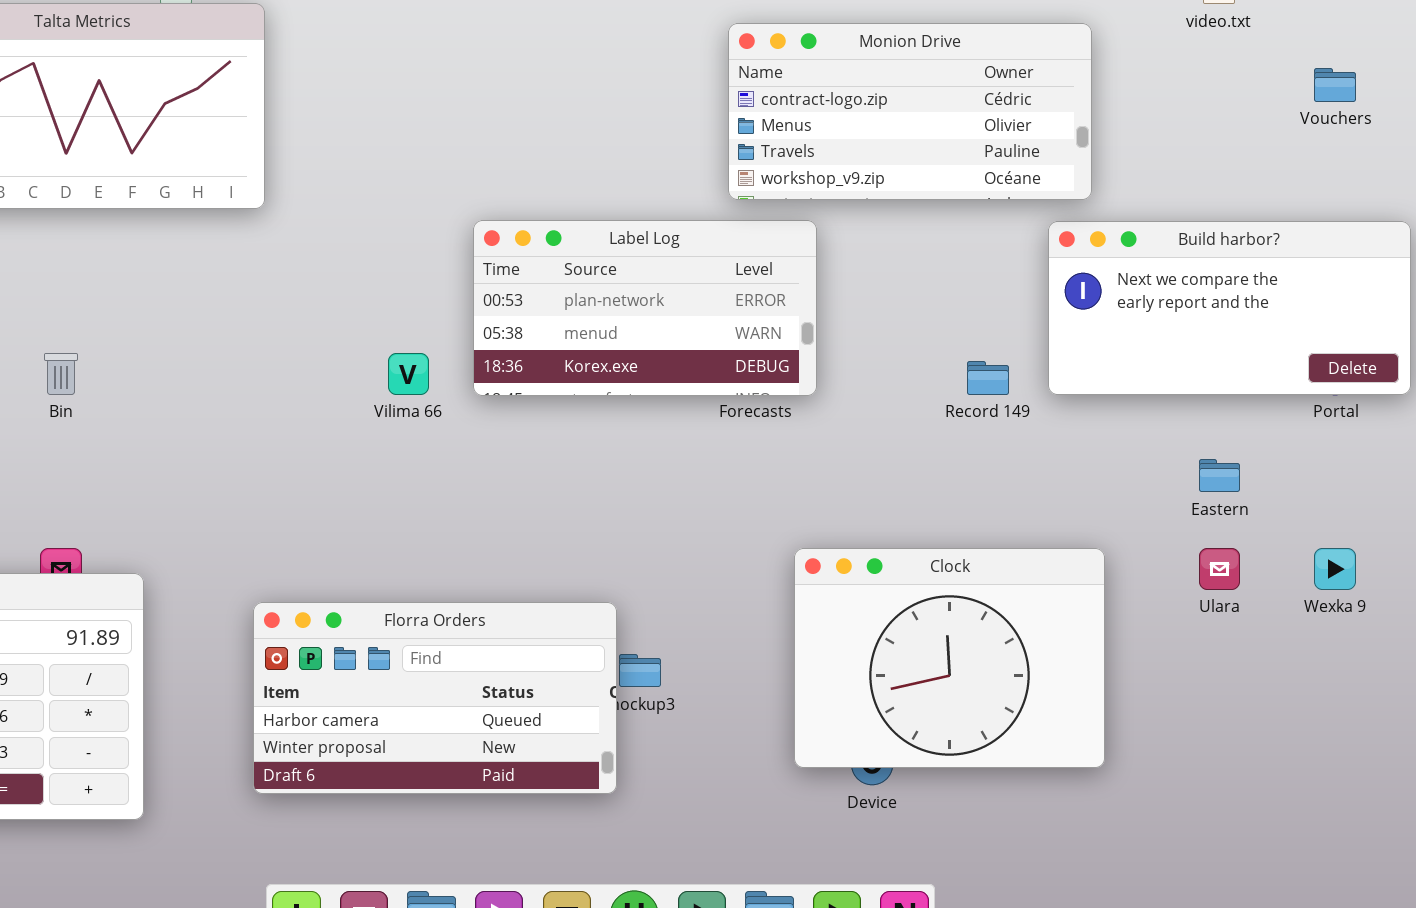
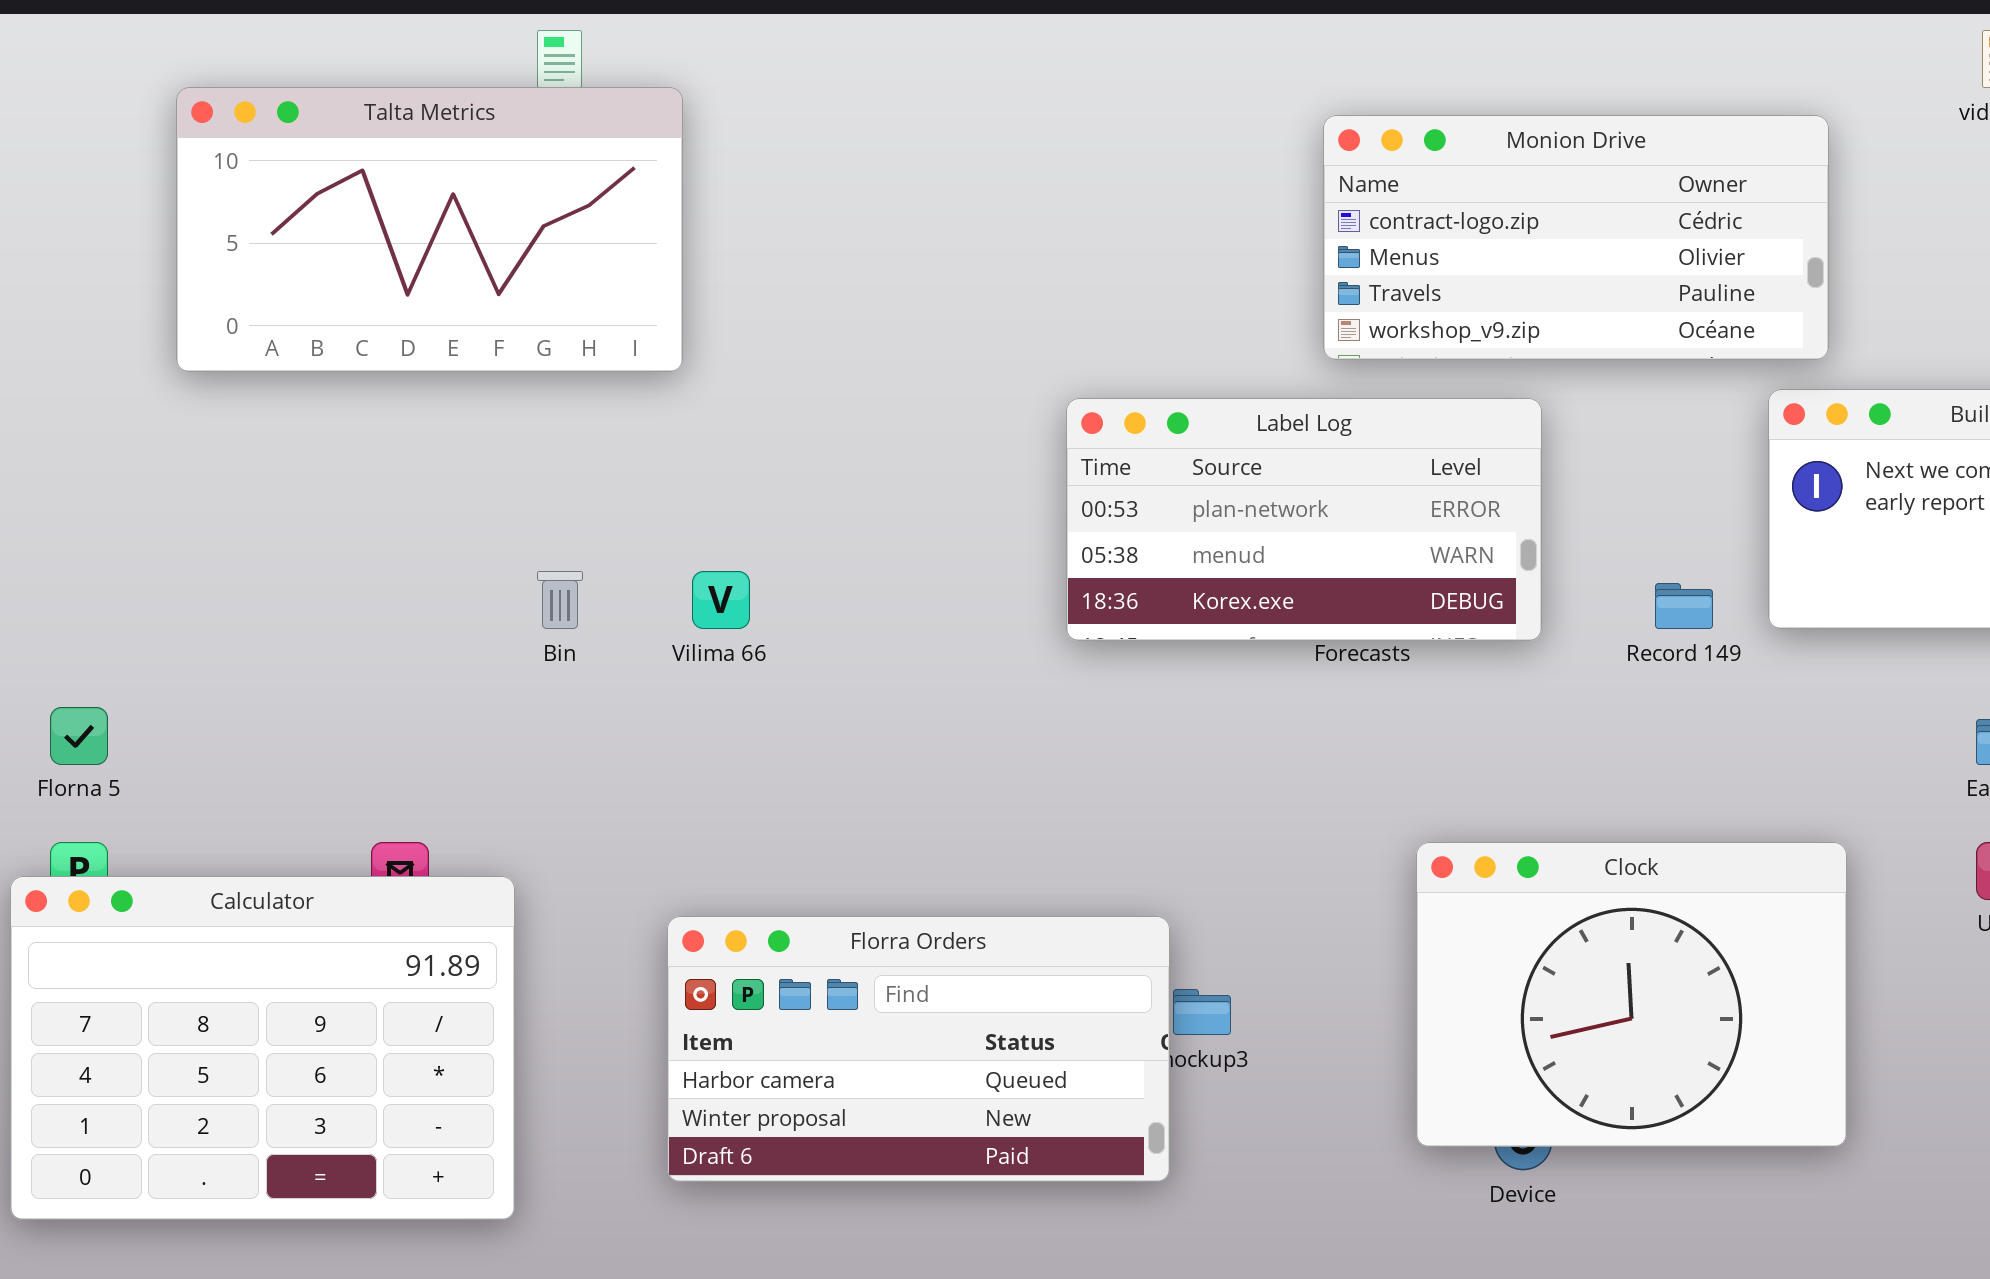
Label Log: [473,220,817,396] -> [1066,398,1542,641], moved
Bin: [44,353,78,395] -> [537,571,583,629], moved
Vilima 66: [388,353,429,395] -> [692,571,750,629], moved

